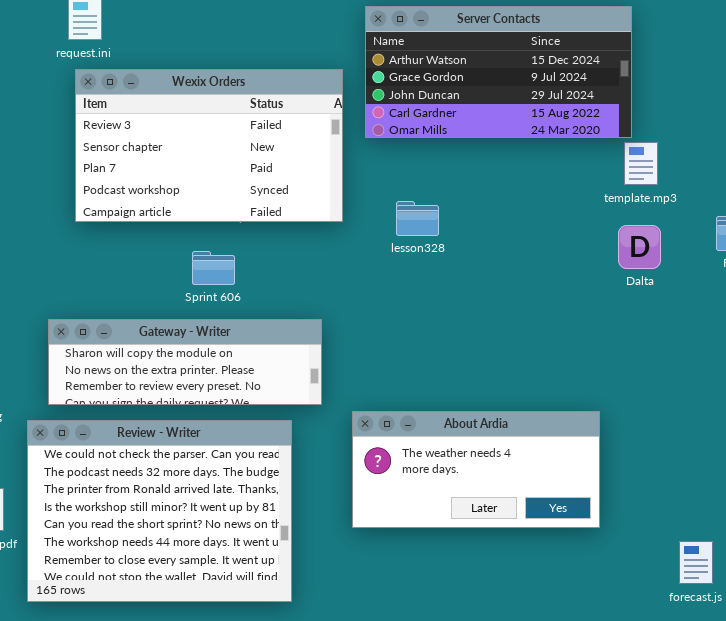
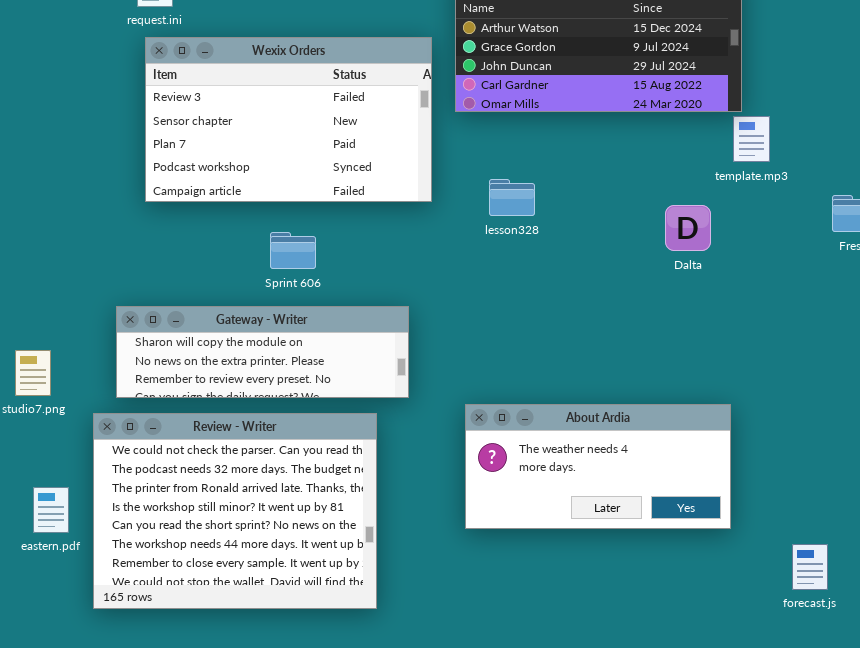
Dalta: [618,225,661,269] -> [665,205,711,251], moved
About Ardia: [352,411,600,528] -> [465,404,731,529], moved

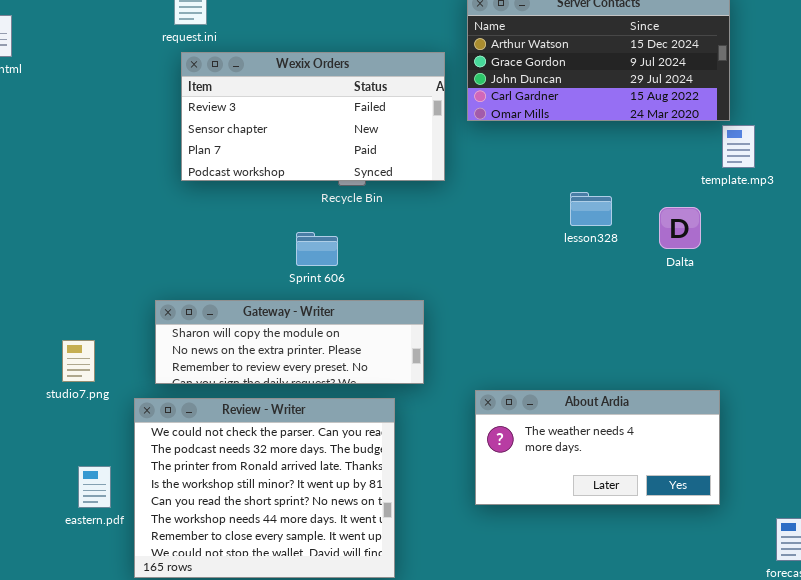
Wexix Orders: [145,37,432,202] -> [181,52,445,181], resized
lesson328: [489,179,535,216] -> [570,192,612,226], moved

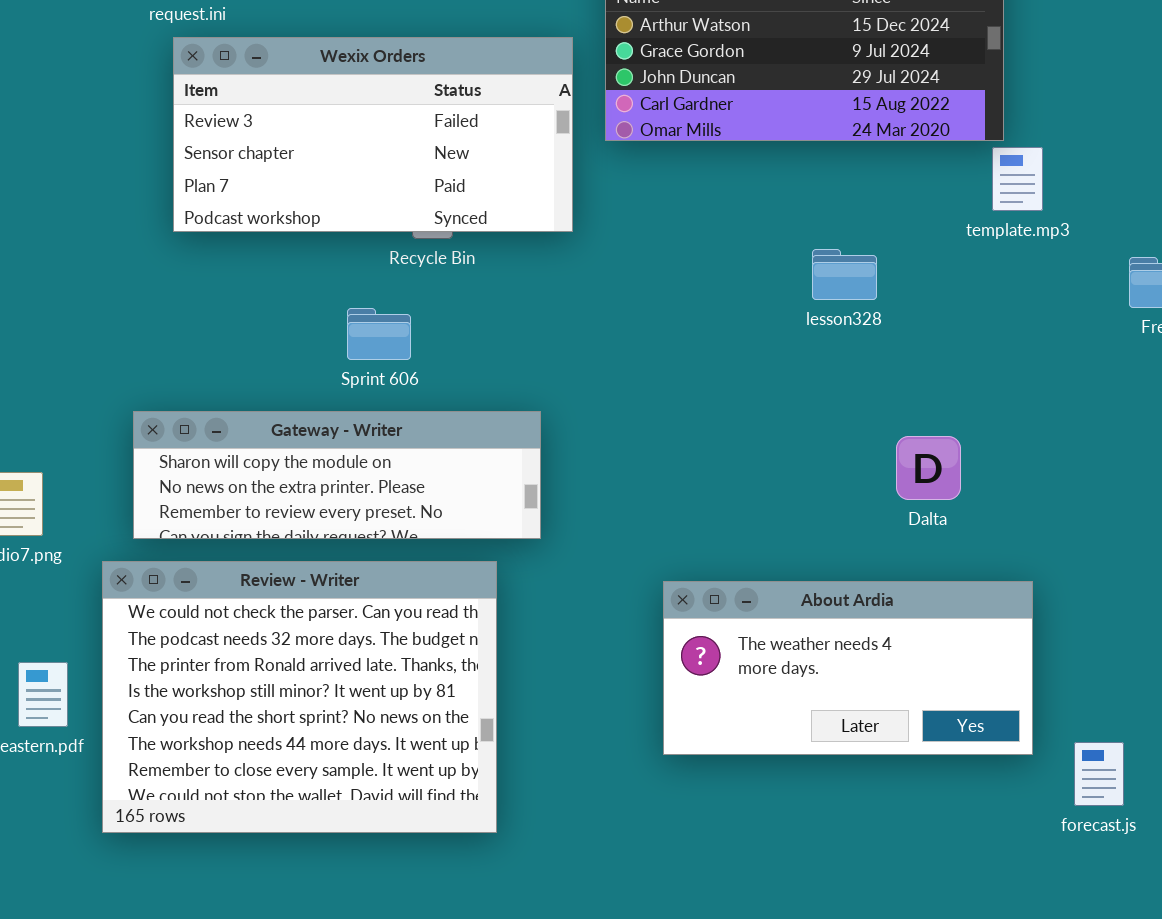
lesson328: [570,192,612,226] -> [812,249,877,300], moved
Dalta: [659,207,701,249] -> [896,436,961,500], moved
About Ardia: [475,390,720,505] -> [663,581,1033,755], moved

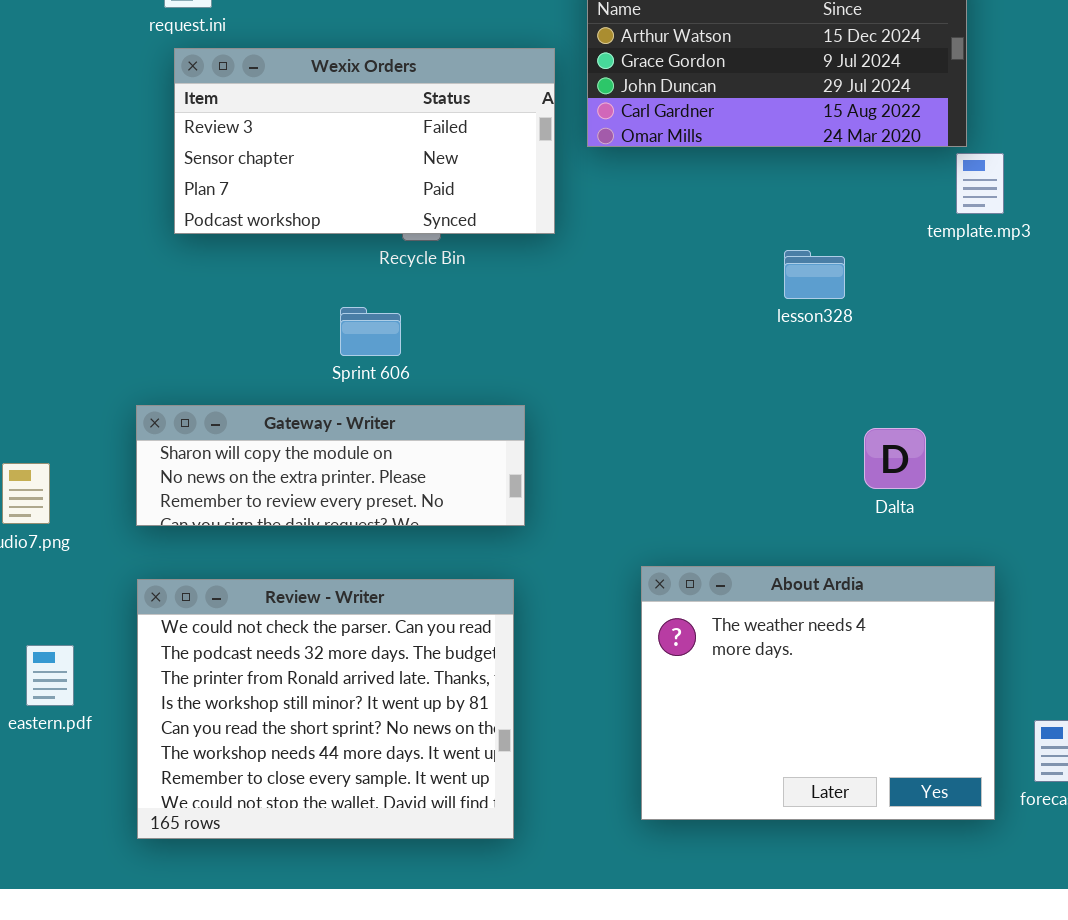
Review - Writer: [102,561,497,833] -> [137,579,514,839], moved
About Ardia: [663,581,1033,755] -> [641,566,995,820], resized

